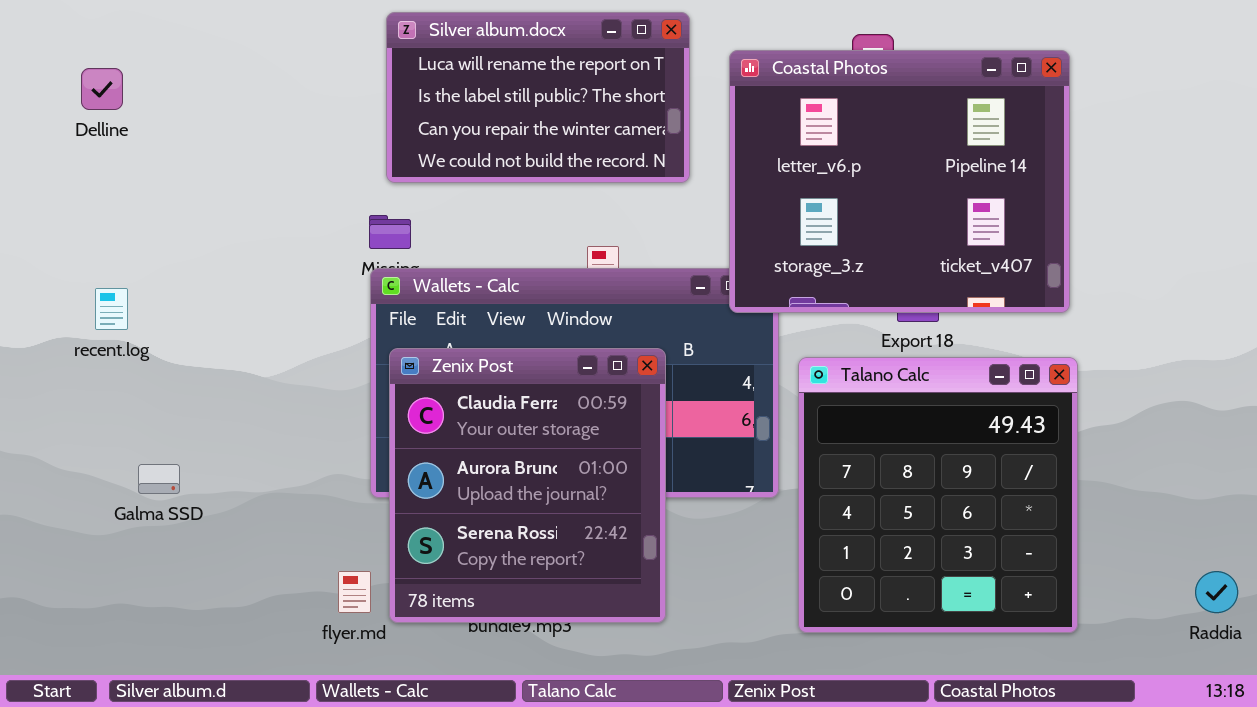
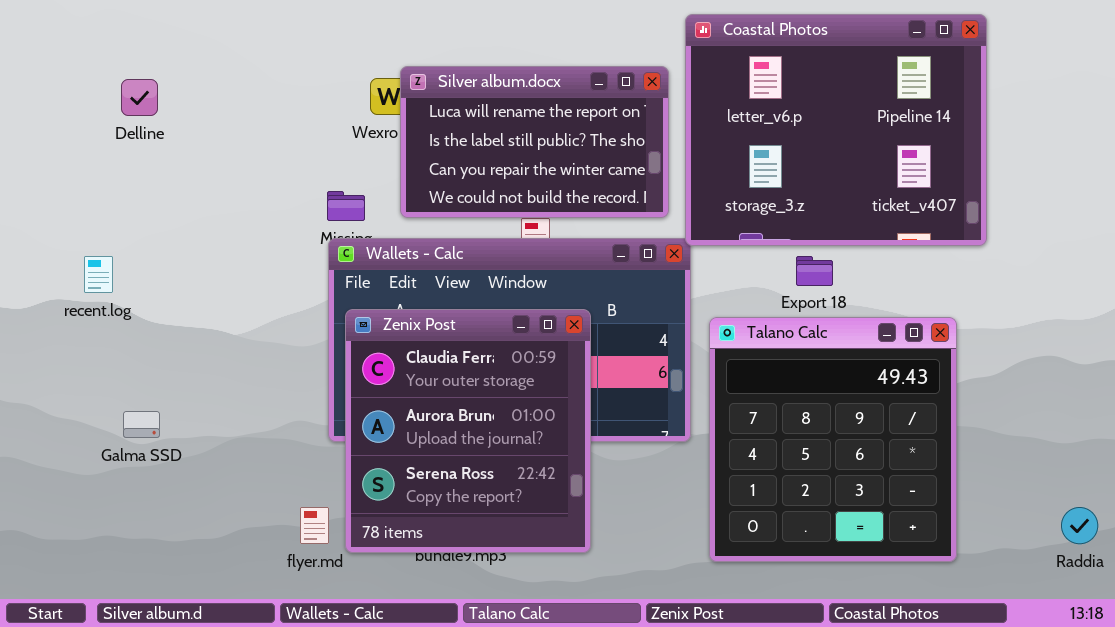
Silver album.docx: [386,12,690,183] -> [400,66,669,218], moved
Coastal Photos: [729,50,1070,313] -> [685,14,987,246], moved
Delline: [81,68,123,110] -> [121,79,158,116], moved

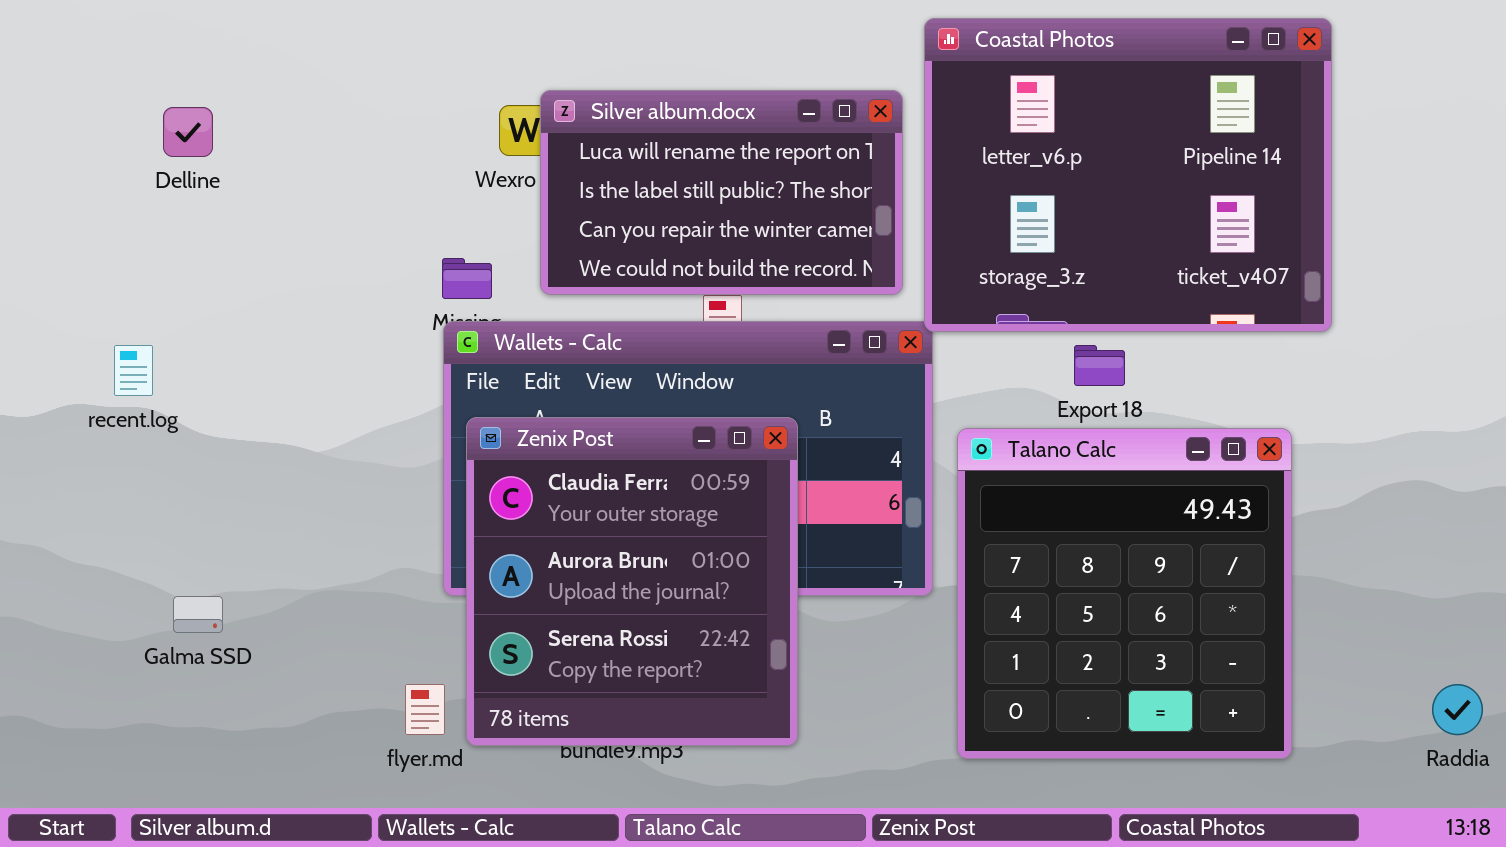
Galma SSD: [123,411,160,438] -> [173,596,223,633], moved

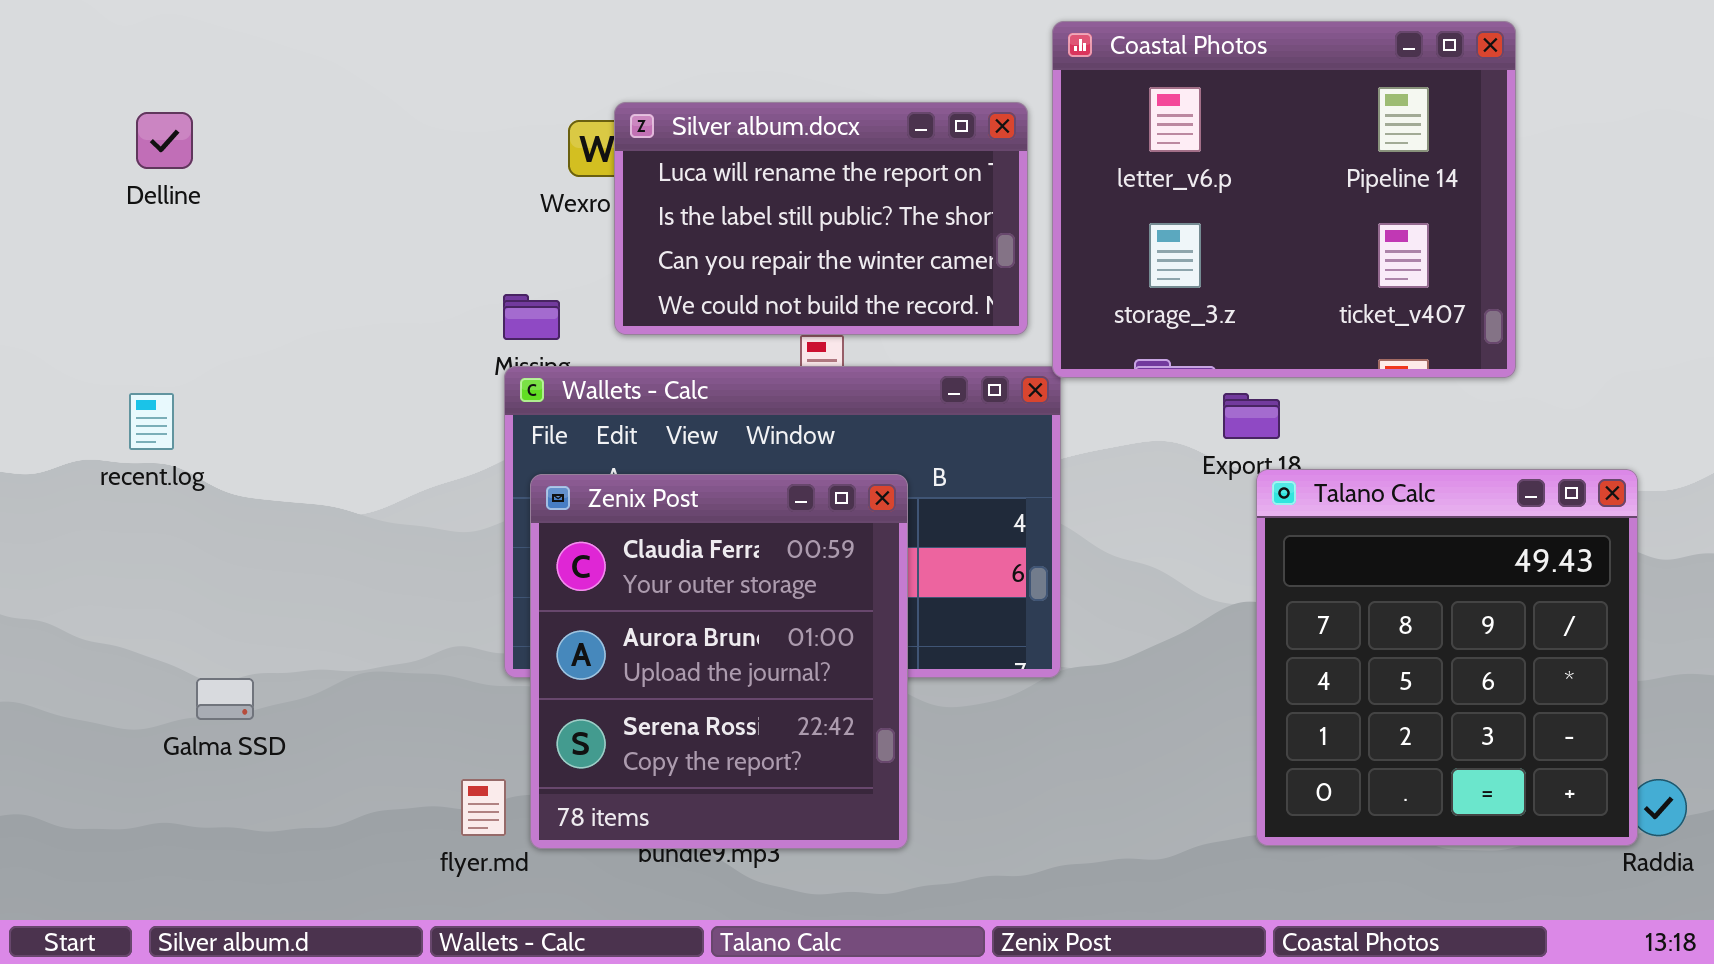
Delline: [163,107,213,157] -> [136,112,193,169], moved
Talano Calc: [957,428,1292,759] -> [1256,469,1638,846], moved

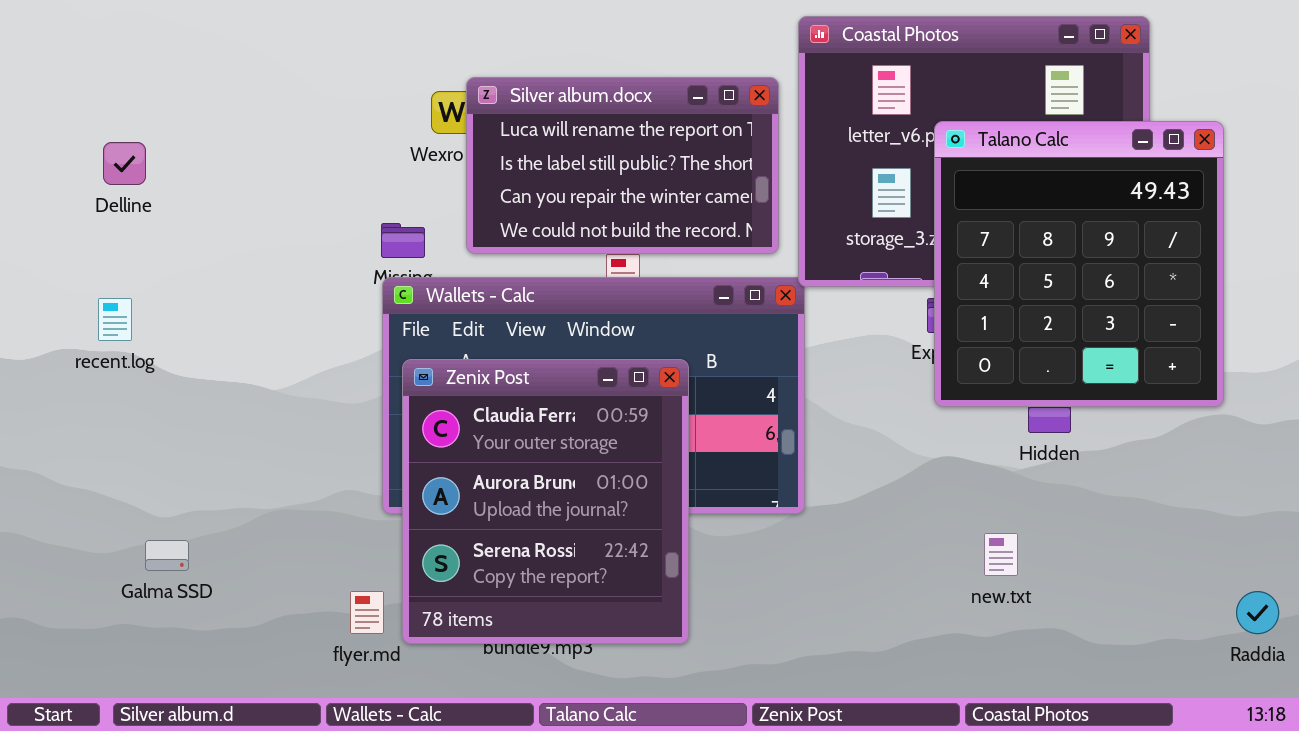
Delline: [136,112,193,169] -> [103,142,146,185], moved
Talano Calc: [1256,469,1638,846] -> [934,121,1224,407], moved
Galma SSD: [196,678,254,720] -> [145,540,189,571], moved

